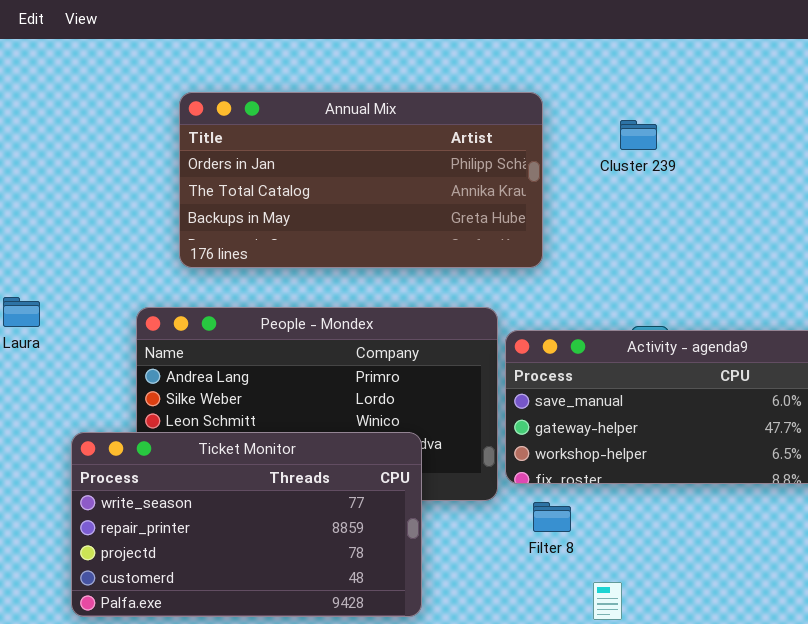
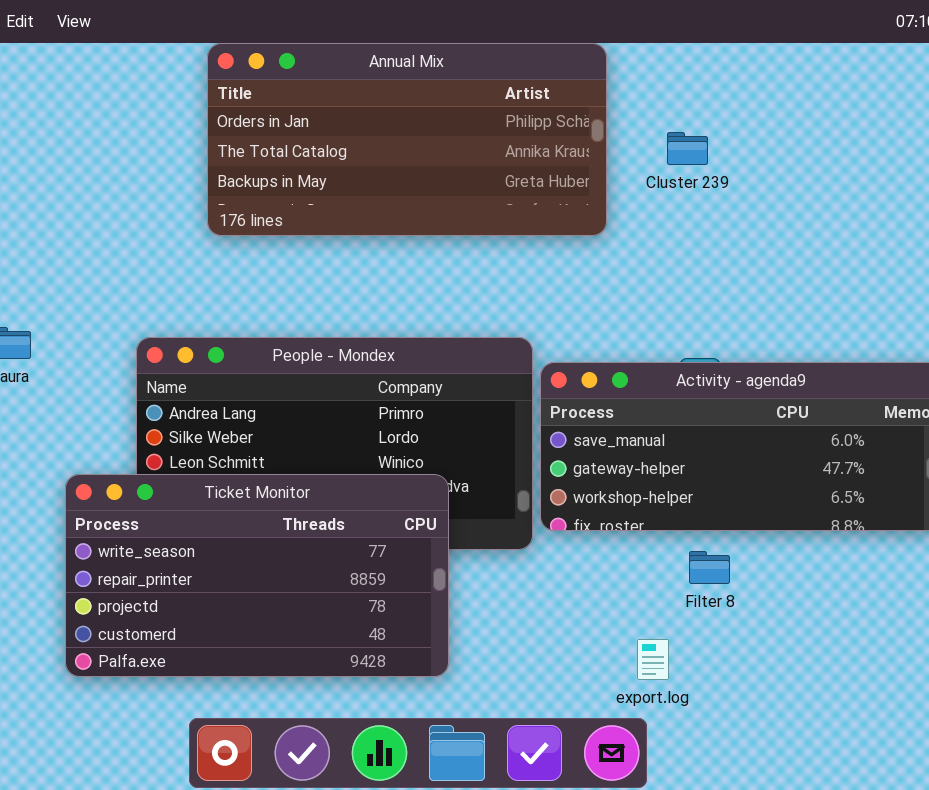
Annual Mix: [179,92,543,268] -> [207,43,607,236], moved
Filter 8: [533,502,571,532] -> [689,551,730,584], moved

